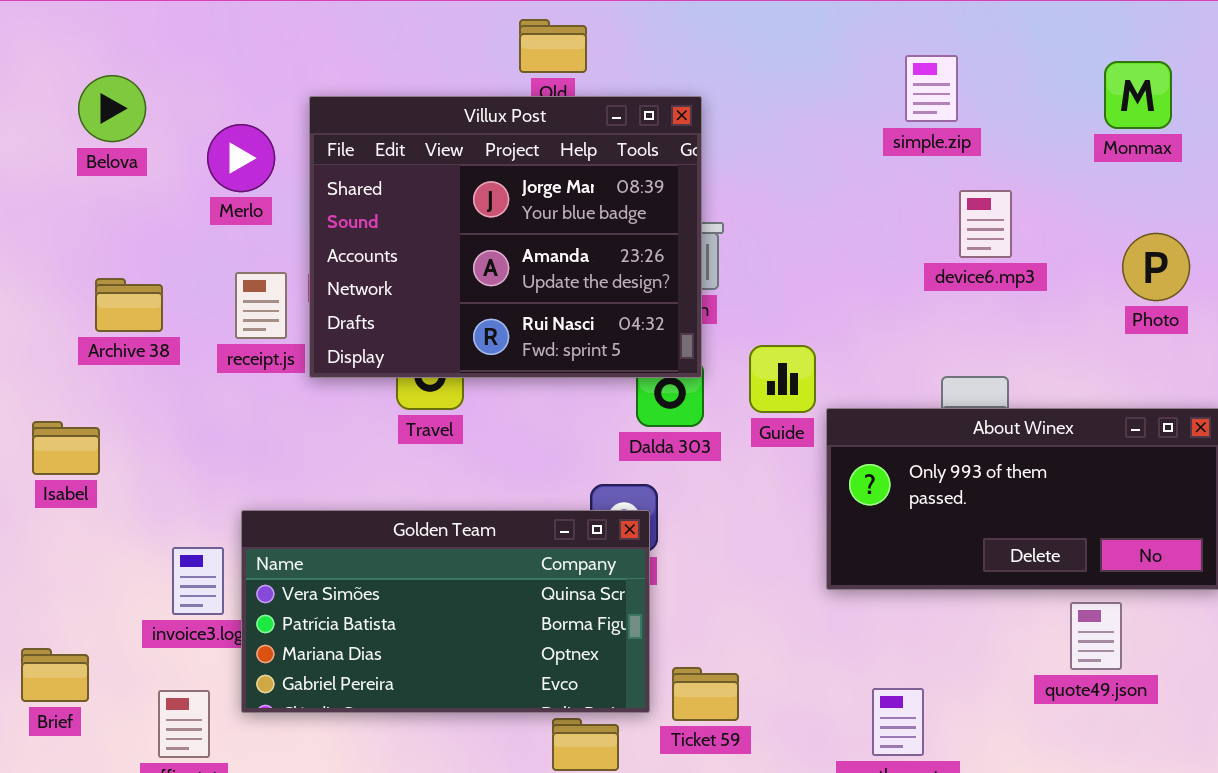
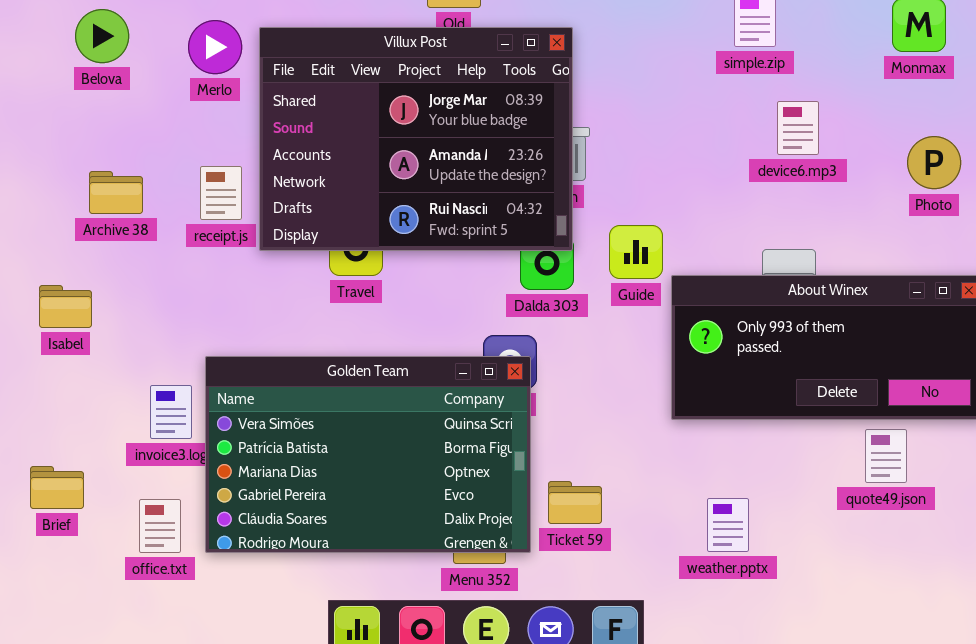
Merlo: [207,124,275,192] -> [188,20,242,74], moved
Golden Team: [241,510,650,713] -> [205,356,531,553], resized

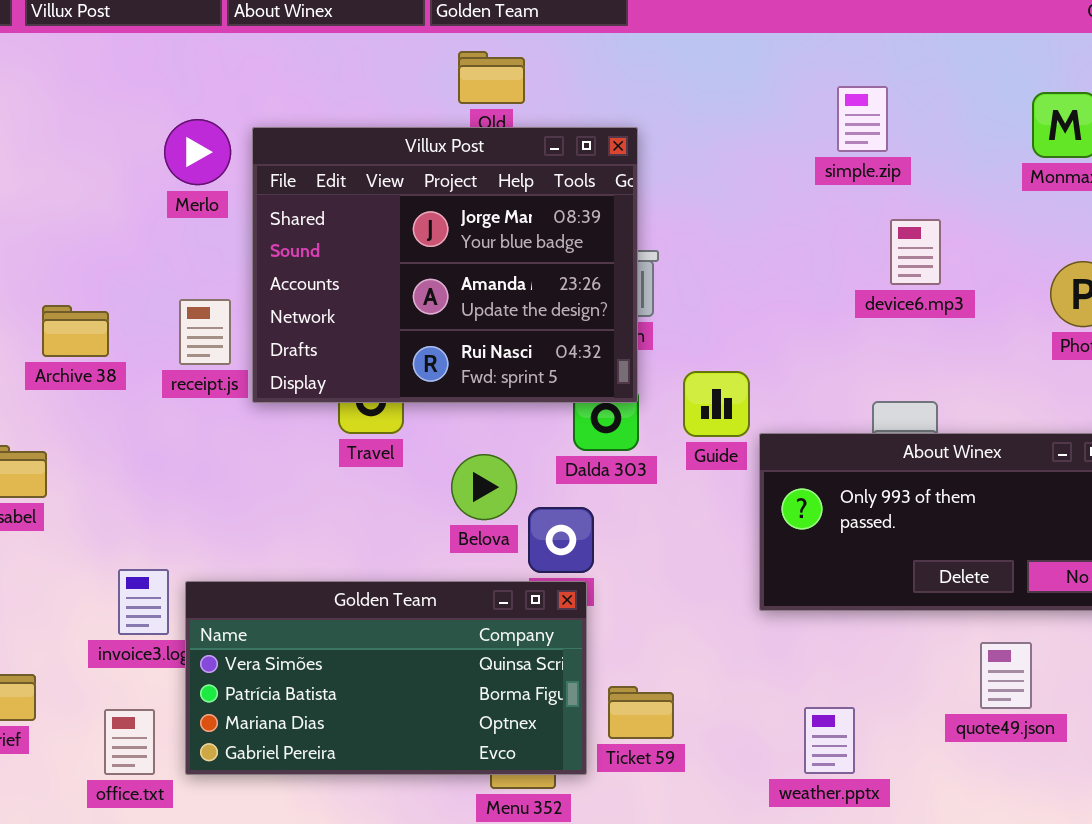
Belova: [75,9,129,63] -> [451,454,517,520], moved
Golden Team: [205,356,531,553] -> [185,581,587,775], resized
quote49.json: [865,429,907,483] -> [980,642,1032,709], moved

